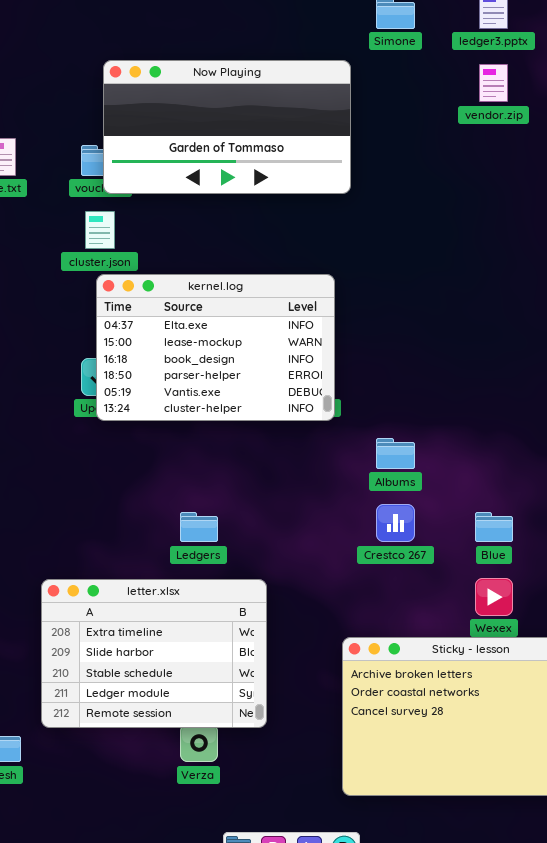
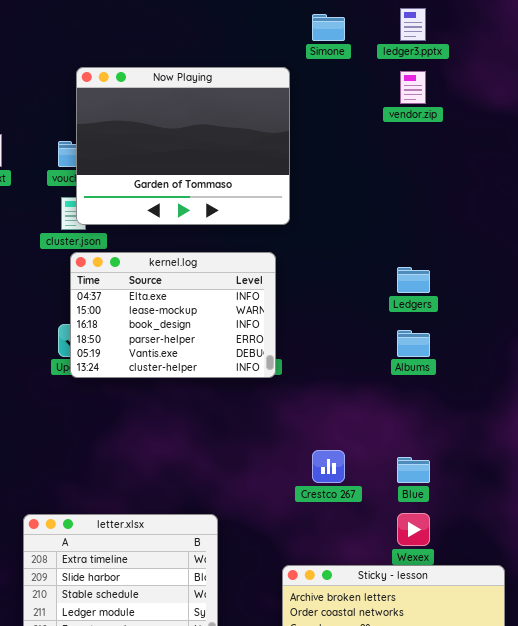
Now Playing: [103,60,351,194] -> [76,67,290,225], resized
Albums: [376,438,415,469] -> [397,330,430,357], moved
Ledgers: [180,512,218,542] -> [397,267,430,293], moved

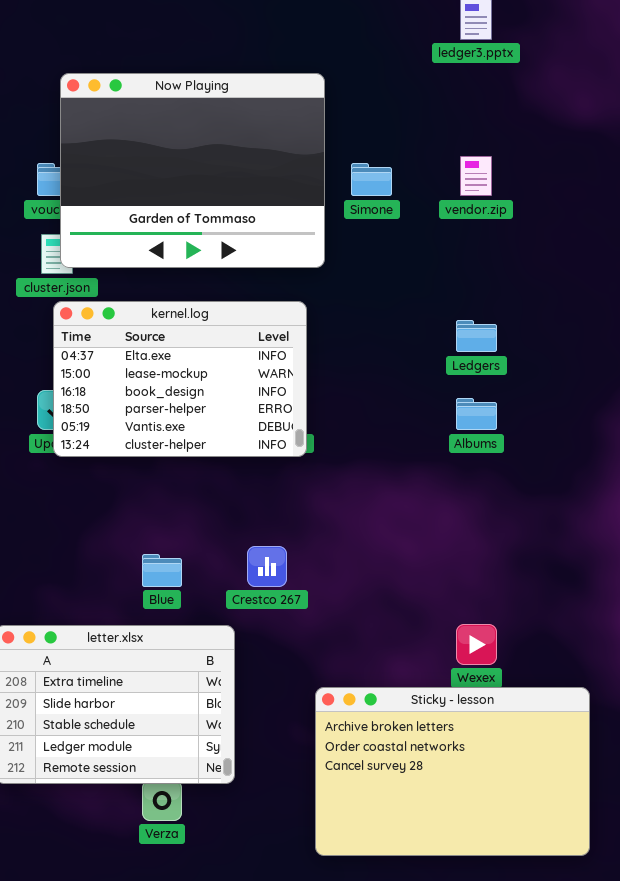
Simone: [312,14,345,41] -> [351,163,392,196], moved
vendor.zip: [400,71,426,104] -> [460,156,492,196], moved
Crestco 267: [312,450,345,483] -> [247,546,287,587], moved
Blue: [397,457,430,483] -> [142,554,182,587], moved

